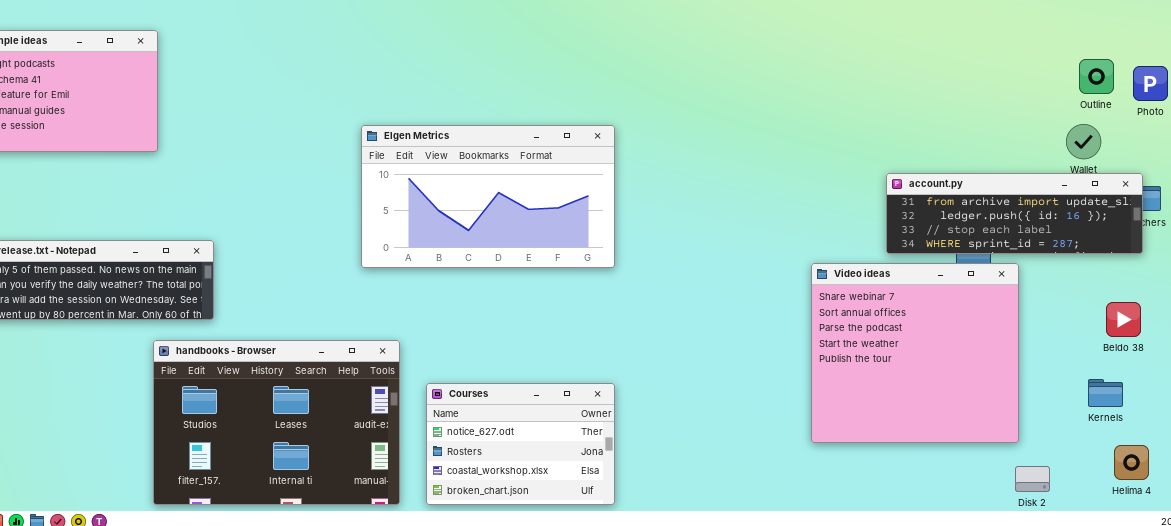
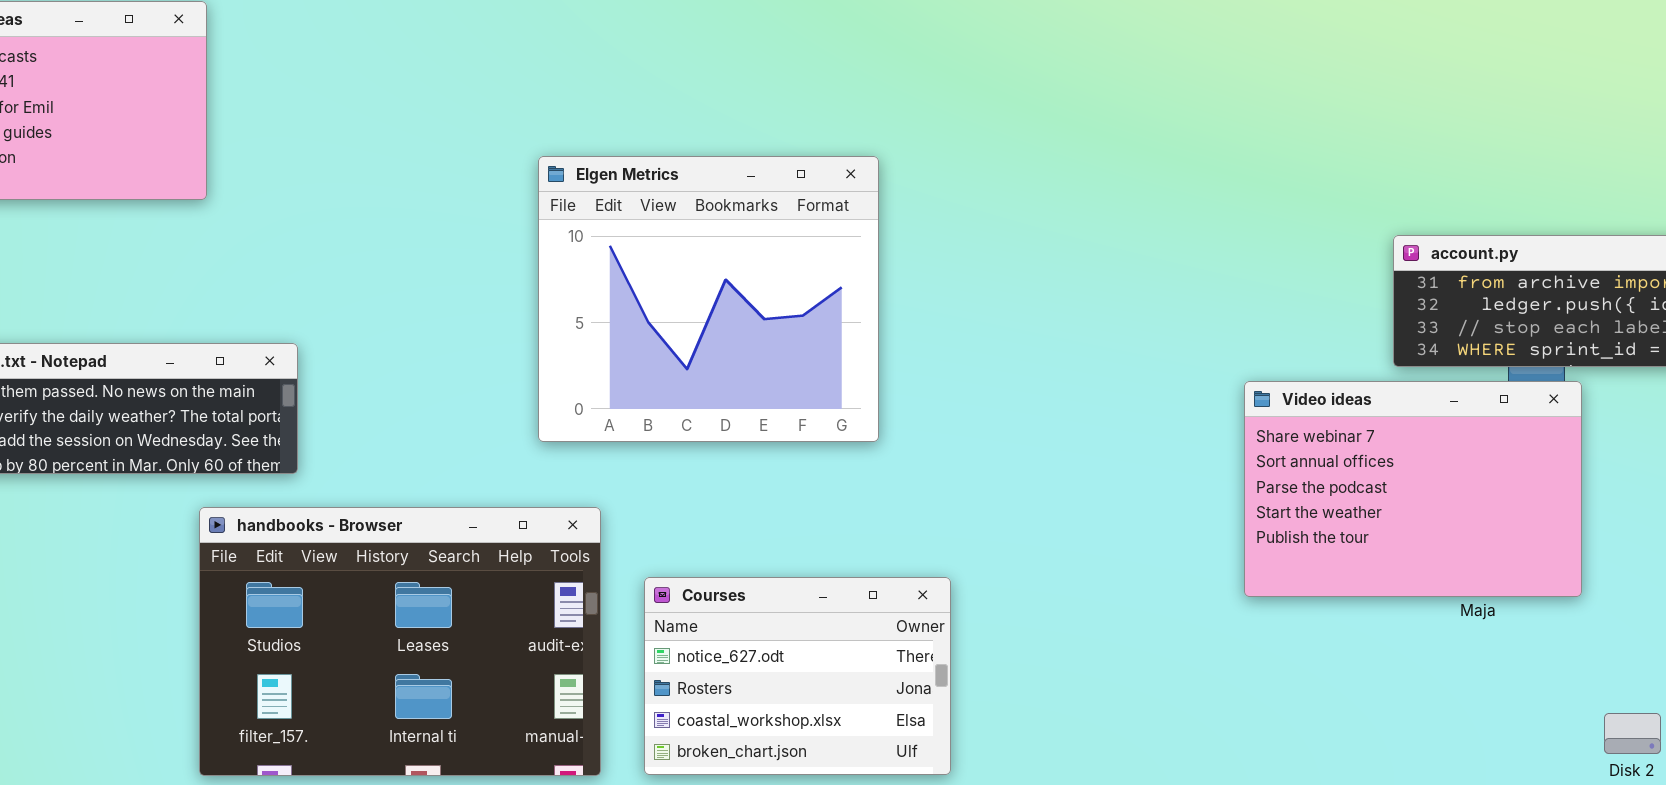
Elgen Metrics: [361,125,615,268] -> [538,156,879,442], resized
Video ideas: [811,263,1019,443] -> [1244,381,1582,597], moved, resized

